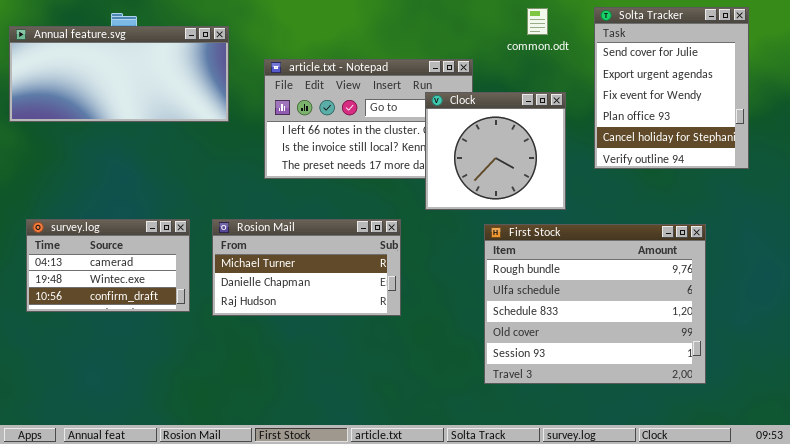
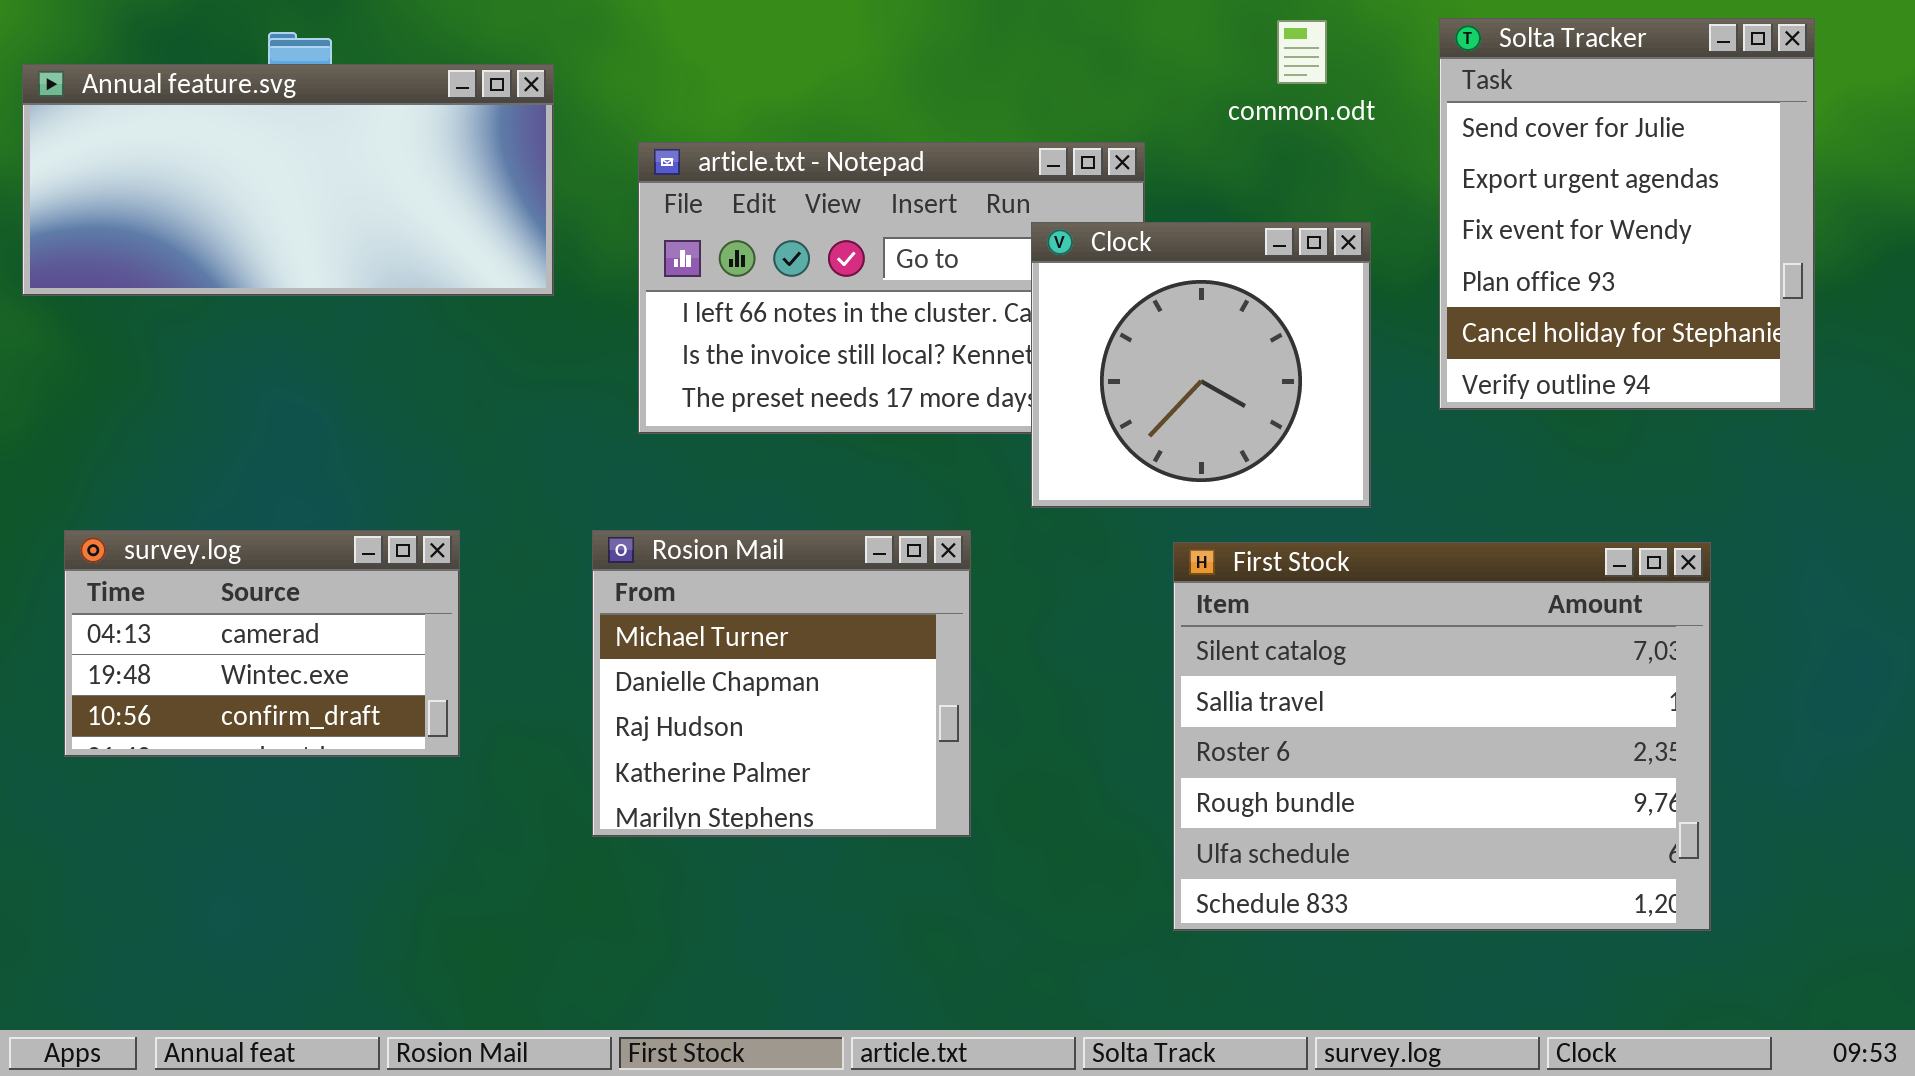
Rosion Mail: [212,219,401,316] -> [592,530,971,837], resized
First Stock: [484,224,706,384] -> [1173,542,1711,931], scrolled up 3 rows

